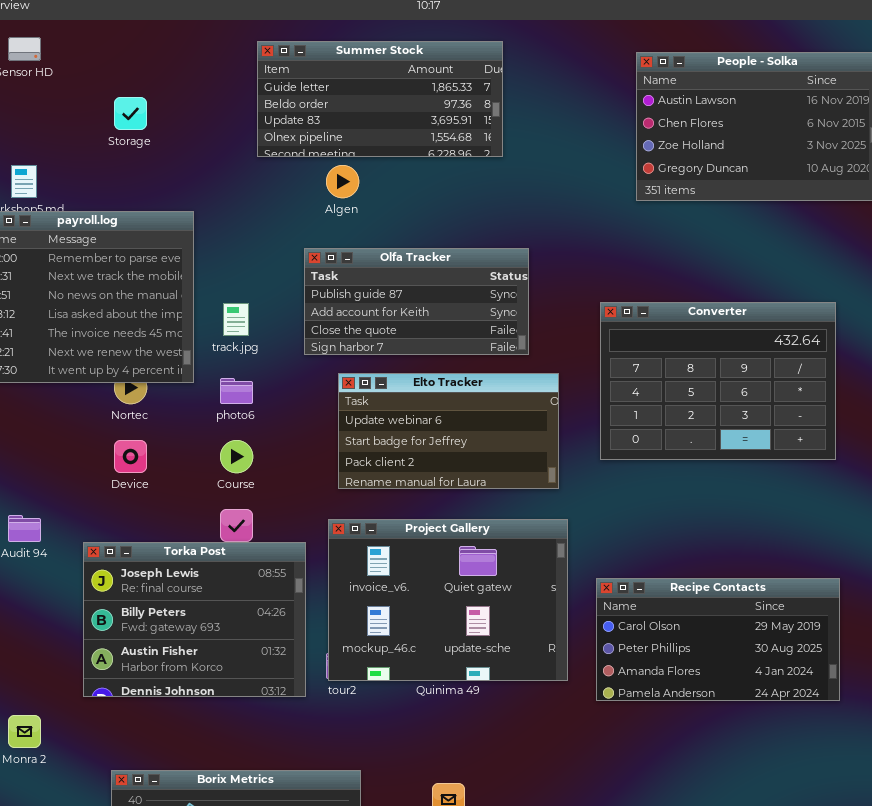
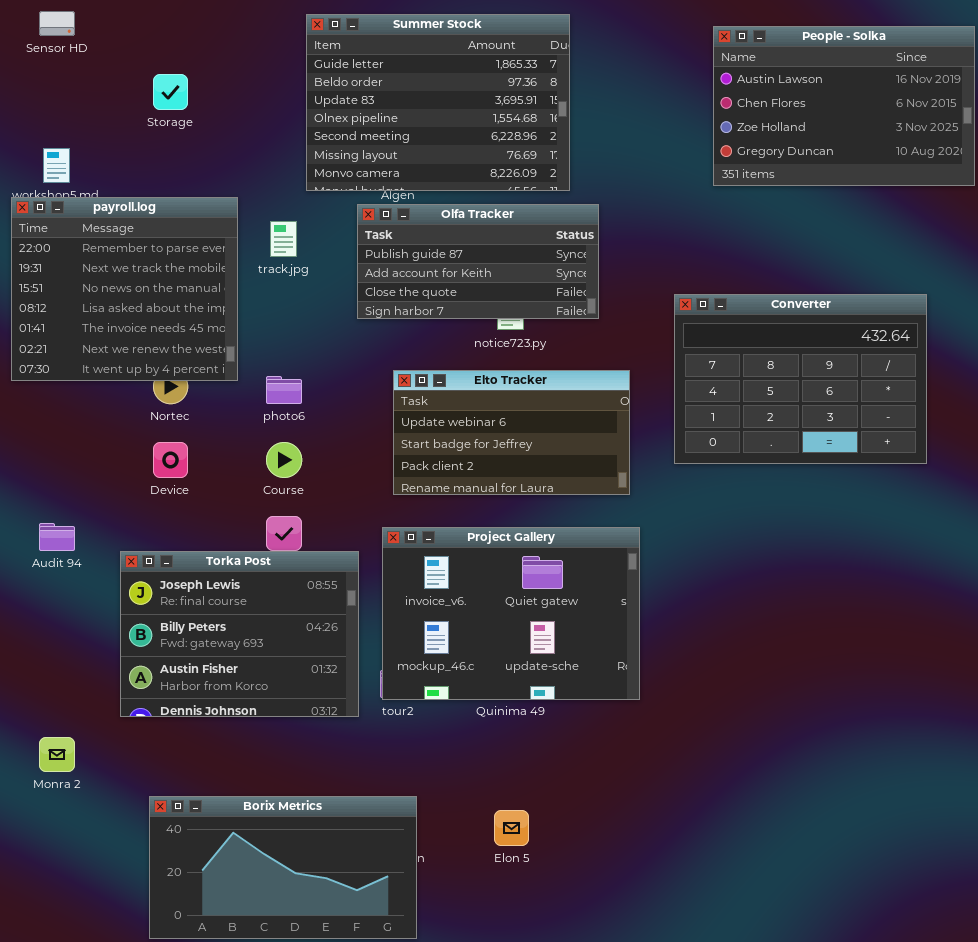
Summer Stock: [257,41,503,157] -> [306,14,570,191], resized
Olfa Tracker: [304,248,529,355] -> [357,204,599,319], moved
track.jpg: [223,303,249,336] -> [270,221,297,257], moved
Recipe Contacts: [596,578,840,701] -> none, closed

